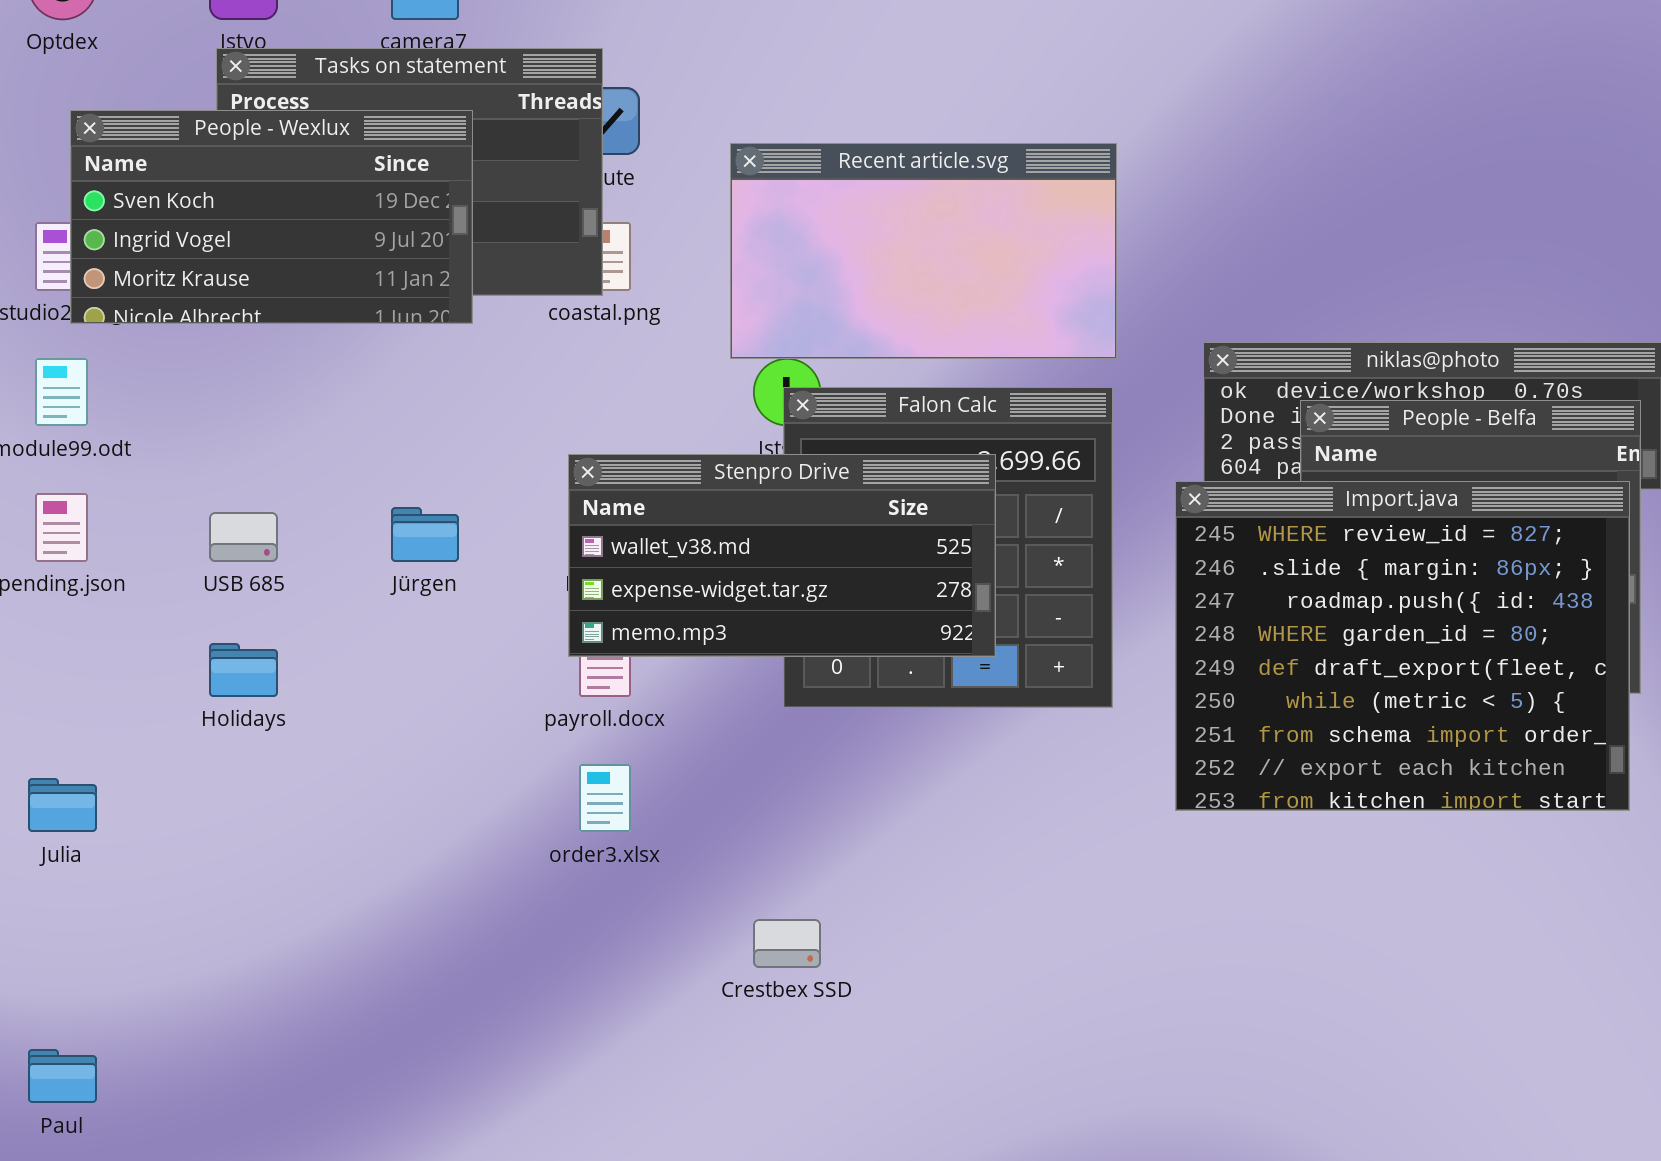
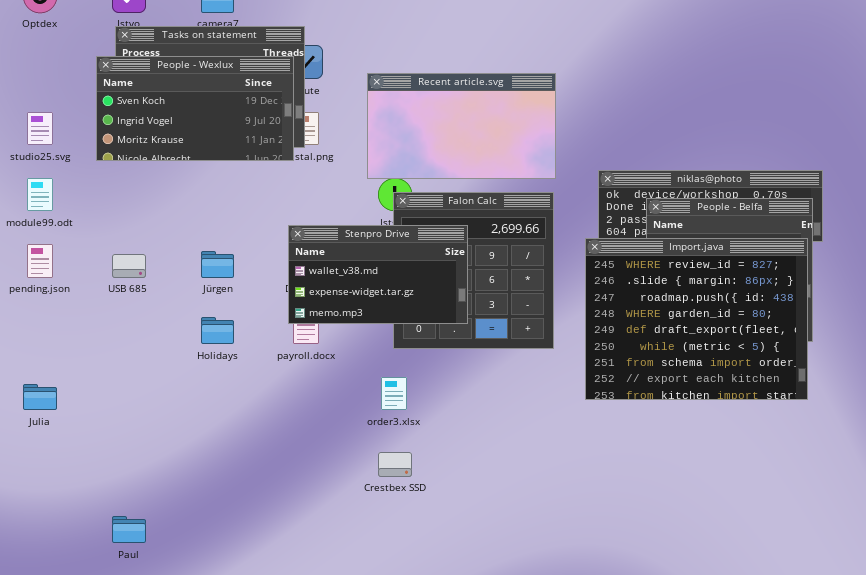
People - Wexlux: [70,110,473,324] -> [96,56,294,161], moved
Stenpro Drive: [568,454,996,657] -> [288,225,468,324], resized
Holidays: [209,643,278,697] -> [201,317,234,344], moved
order3.xlsx: [579,764,631,832] -> [381,377,407,410], moved
Paul: [28,1049,97,1103] -> [112,516,146,543], moved

